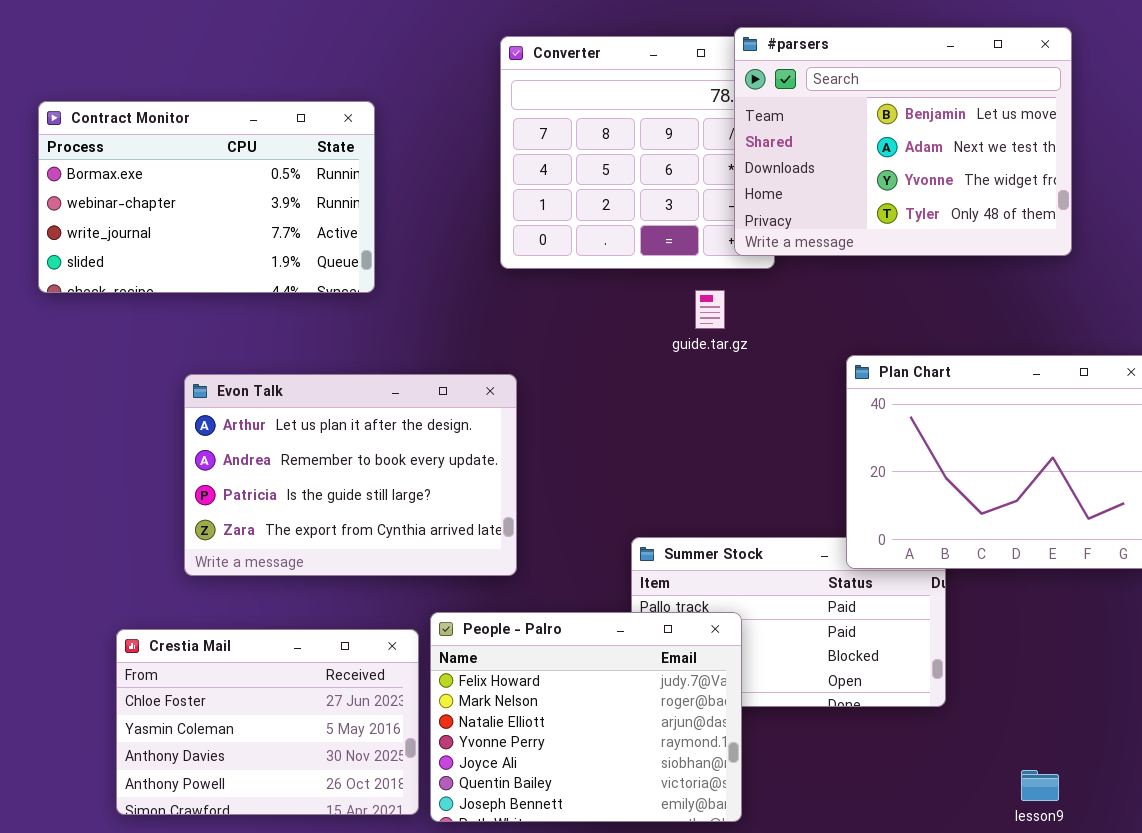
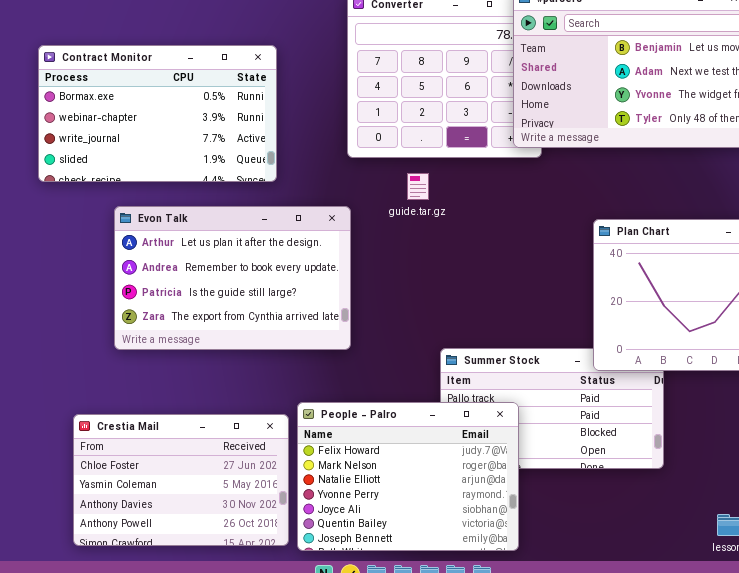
Contract Monitor: [38,101,375,293] -> [38,45,277,182], moved
guide.tar.gz: [695,290,725,329] -> [407,173,429,200], moved
Evon Talk: [184,374,517,576] -> [114,206,351,350], moved

